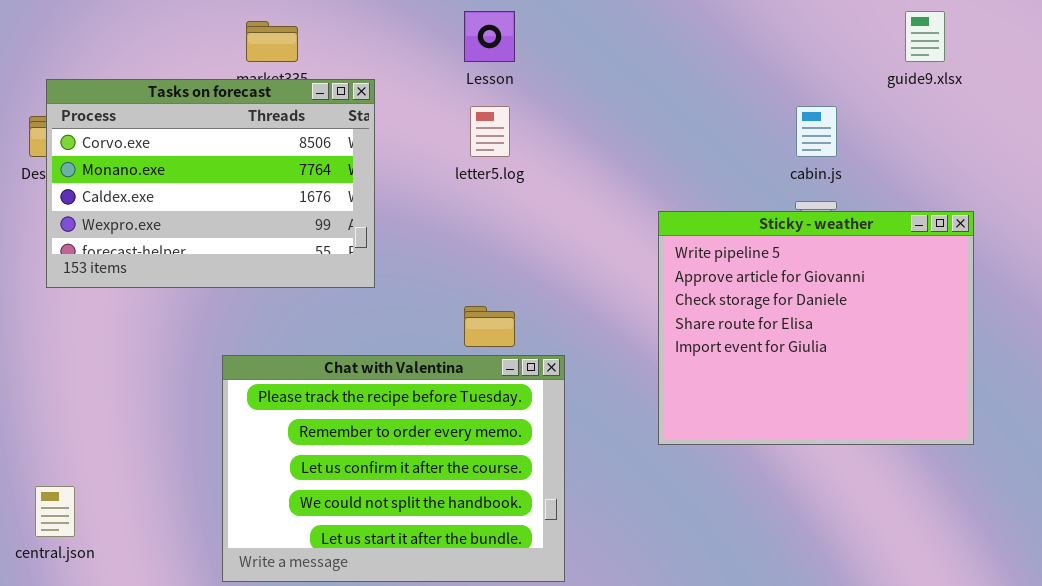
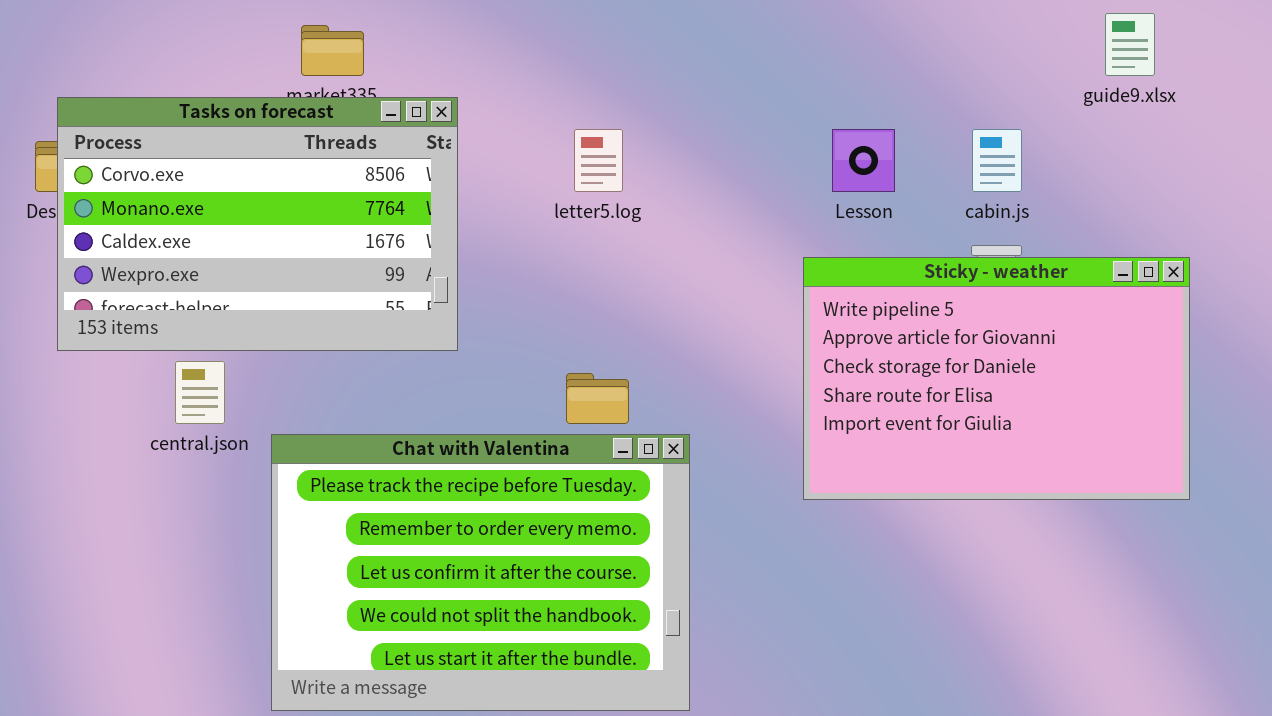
Lesson: [464,11,515,62] -> [832,129,895,192], moved
Sticky - weather: [658,211,974,445] -> [803,257,1190,500], resized
central.json: [35,486,75,537] -> [175,361,225,424], moved

